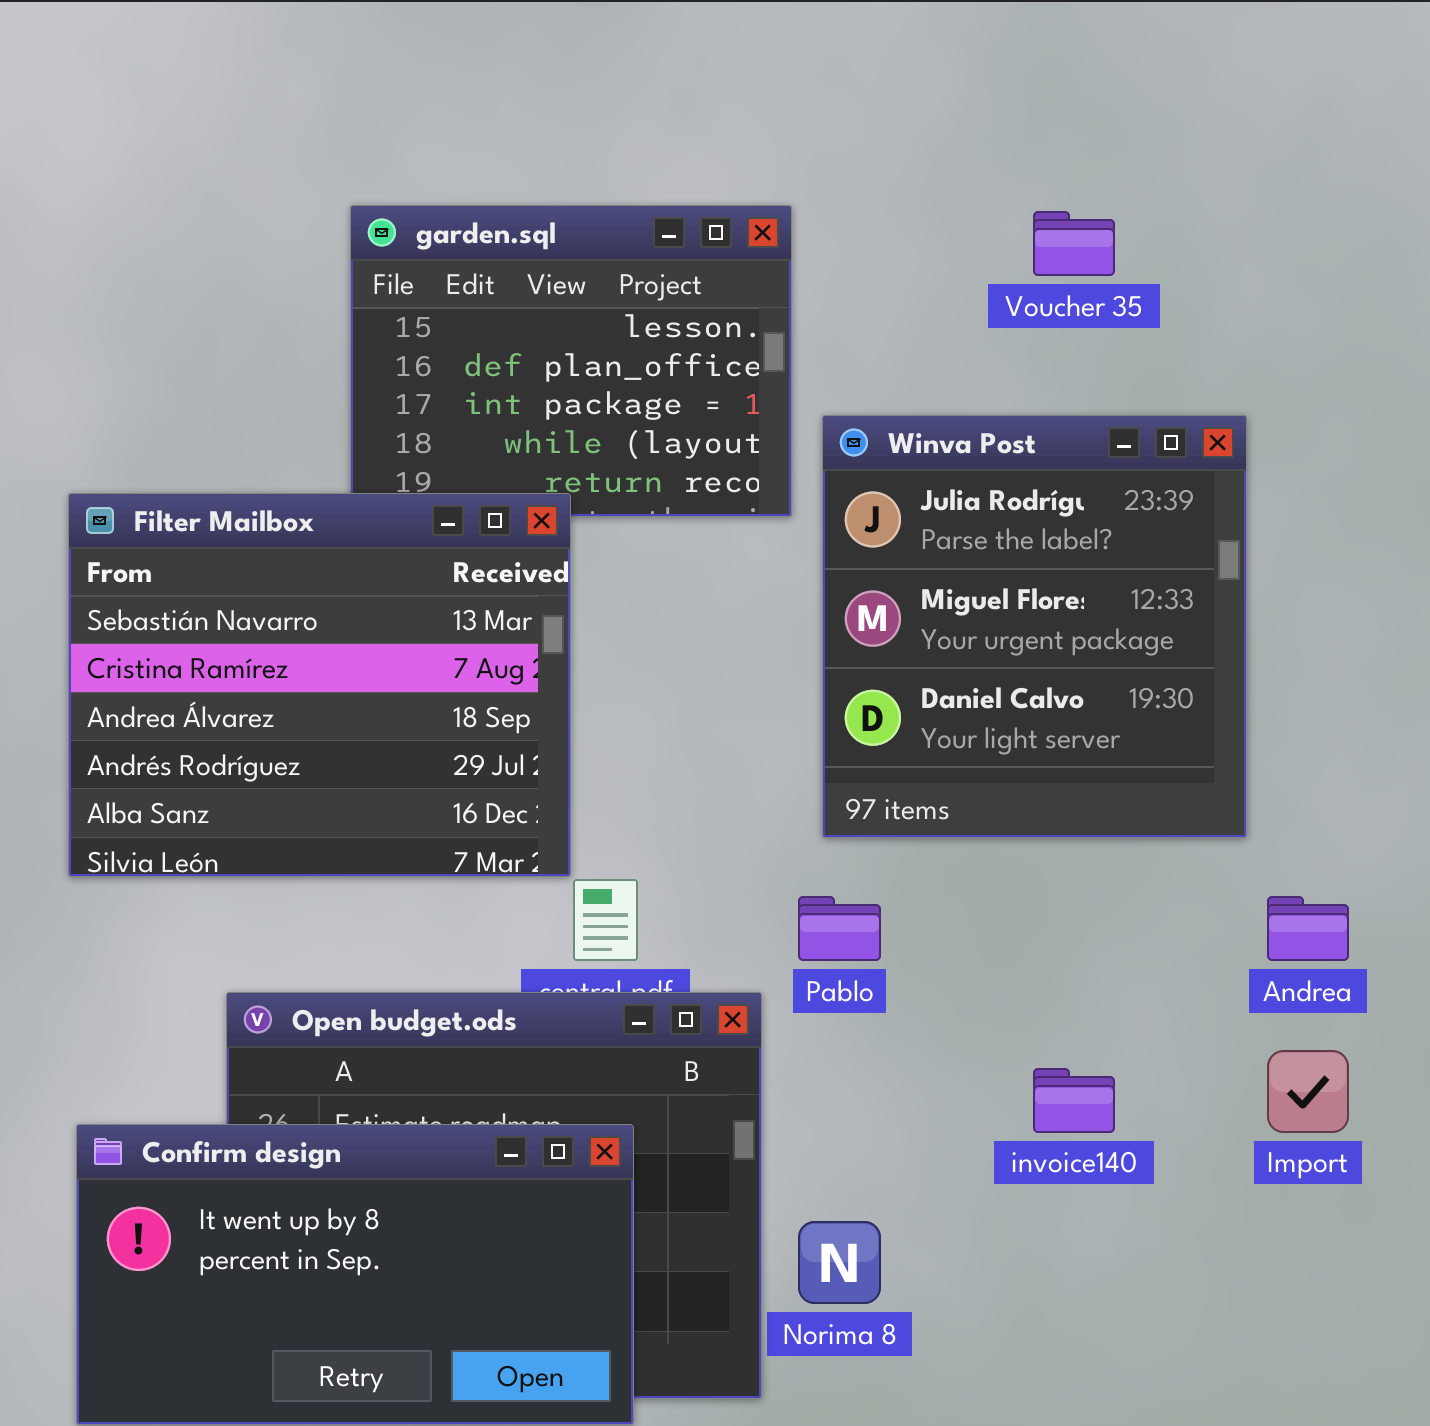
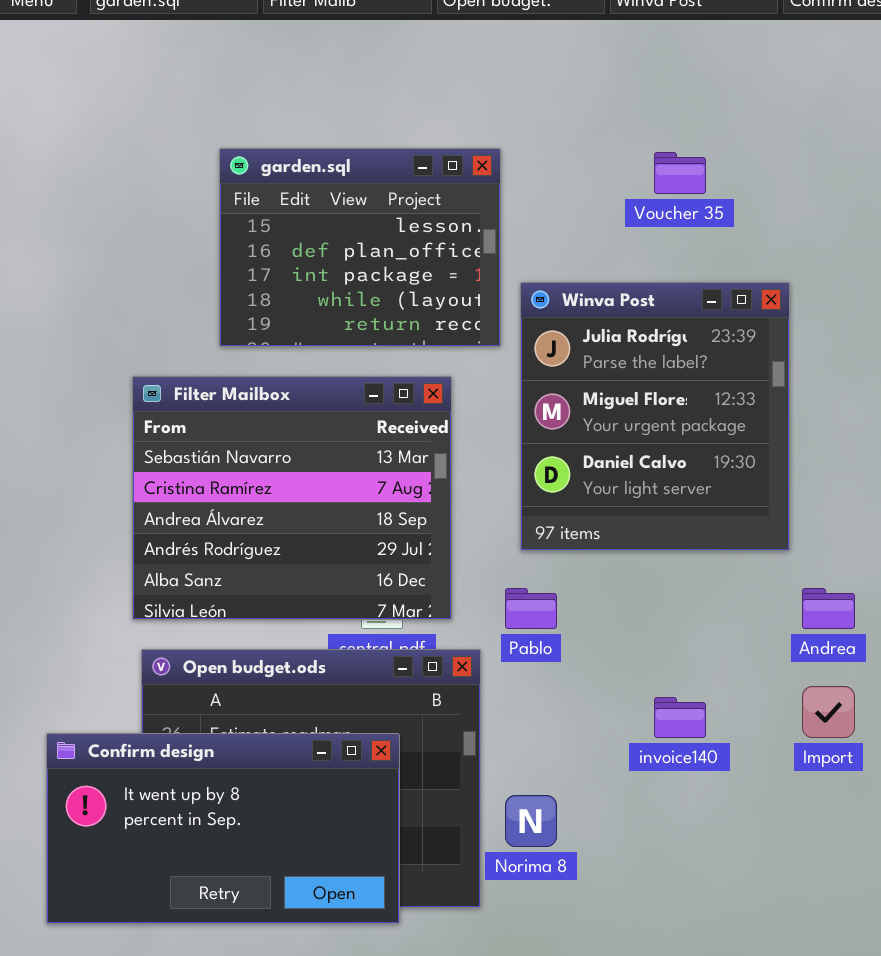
Filter Mailbox: [68,493,571,877] -> [132,376,452,620], moved

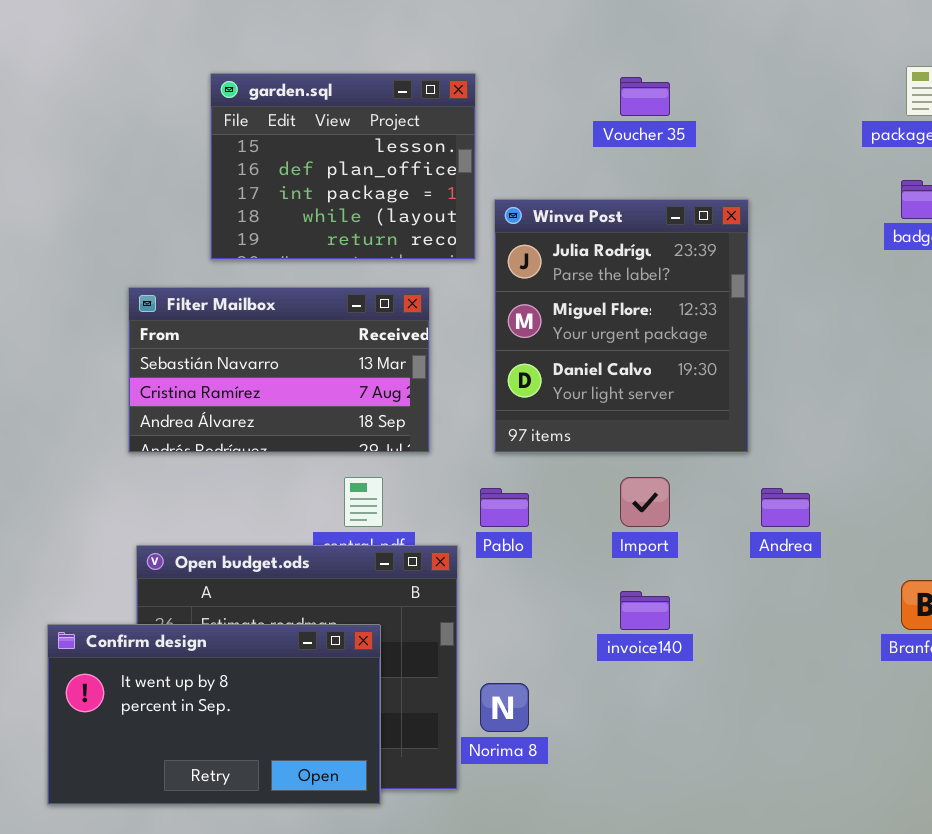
Filter Mailbox: [132,376,452,620] -> [128,287,430,453], resized
Import: [802,686,855,738] -> [620,477,670,527], moved

